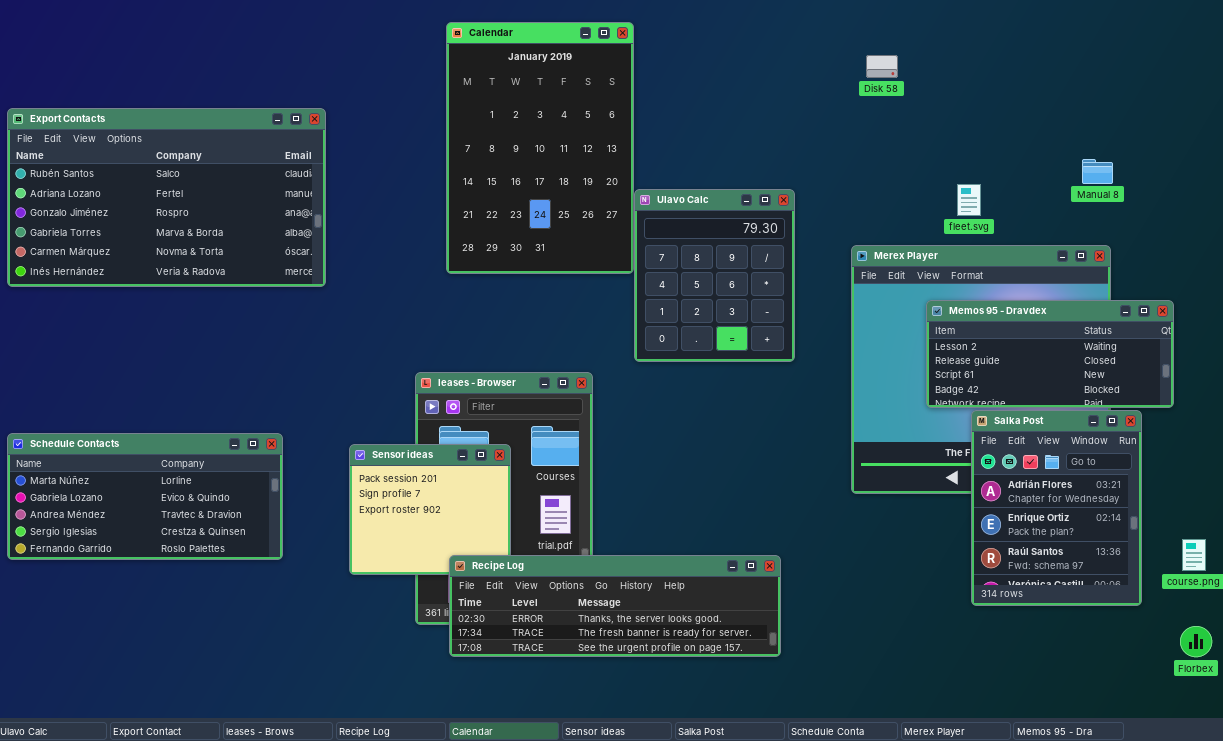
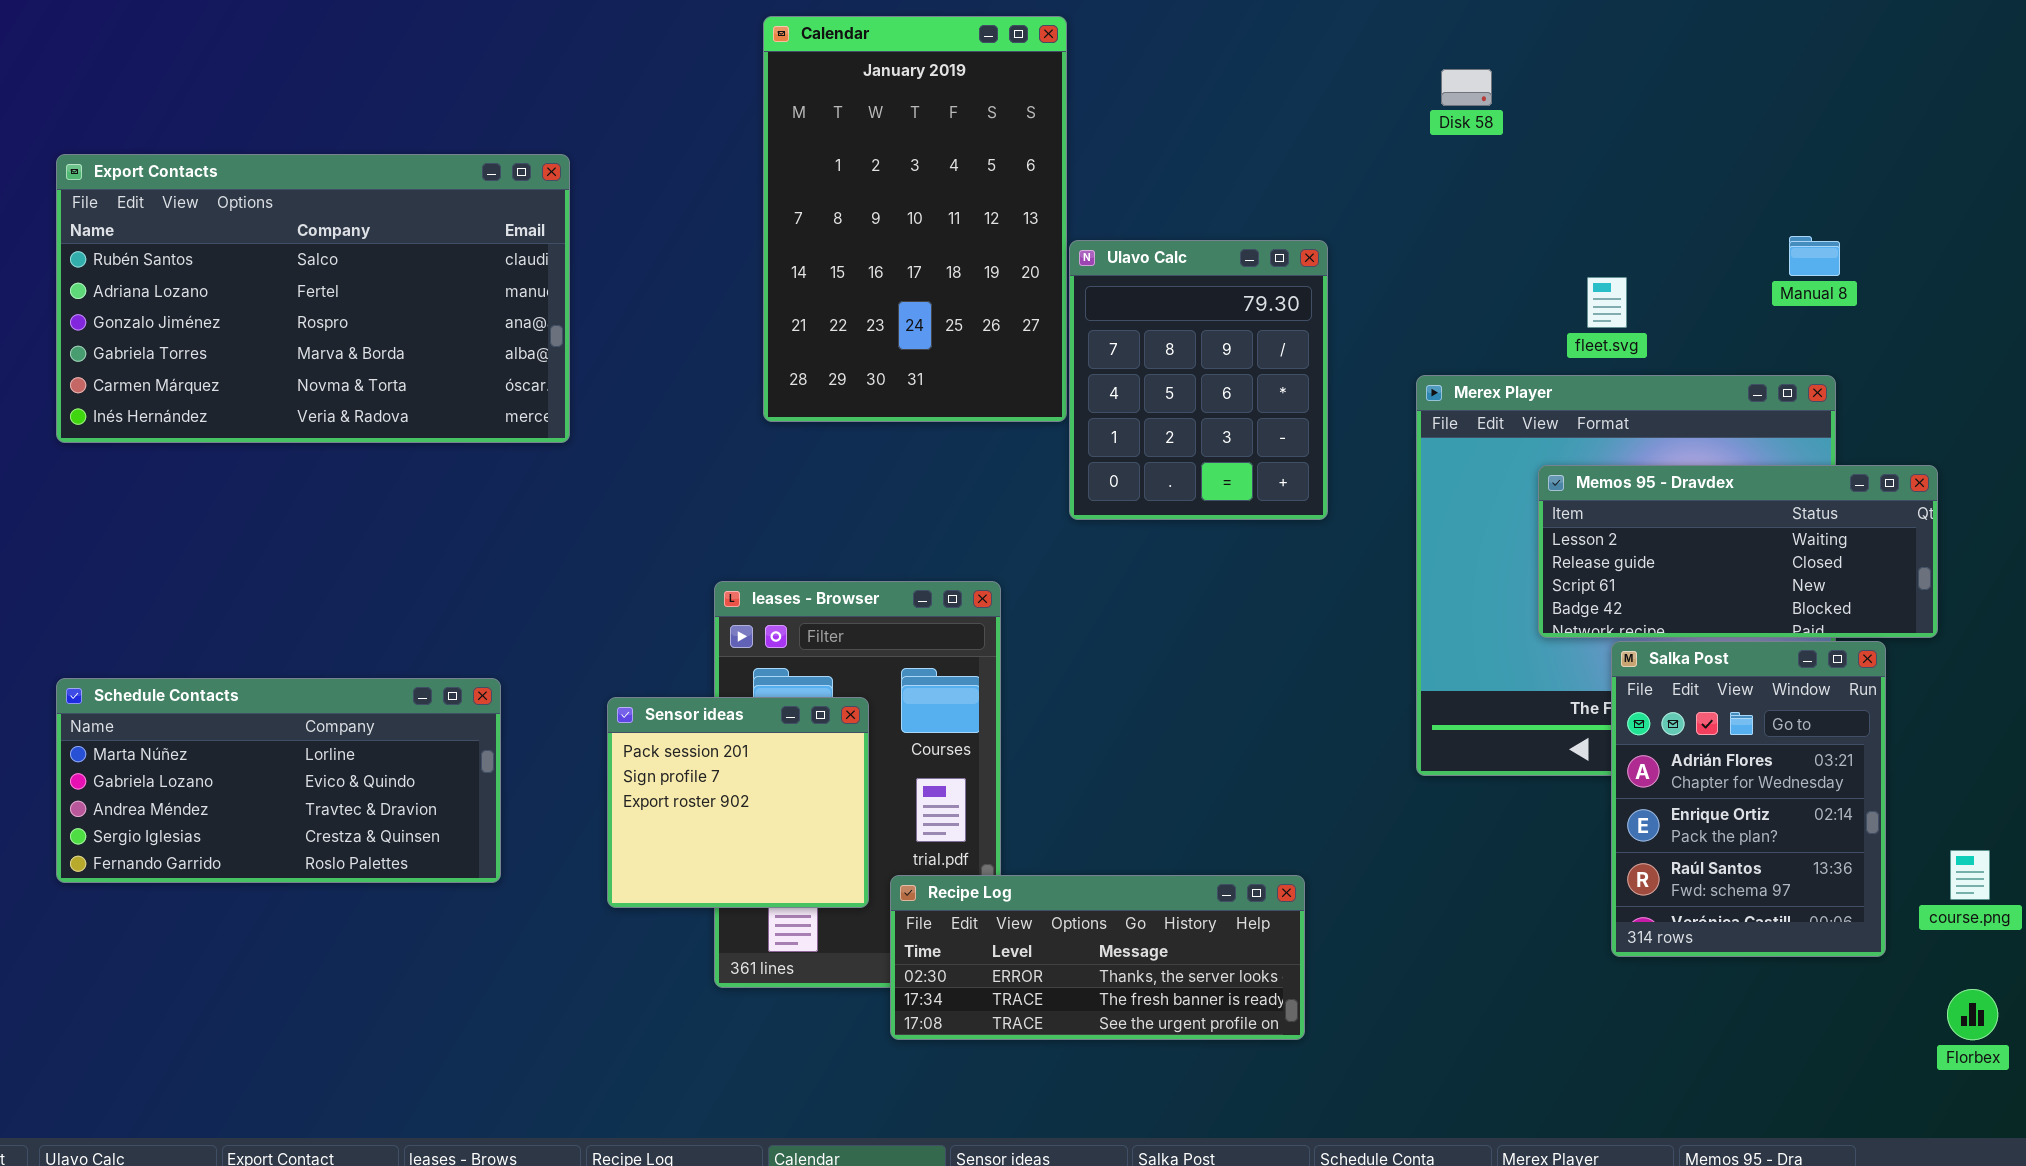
Ulavo Calc: [634,189,795,362] -> [1069,240,1328,520], moved
Recipe Log: [449,555,781,657] -> [890,875,1305,1040], resized

